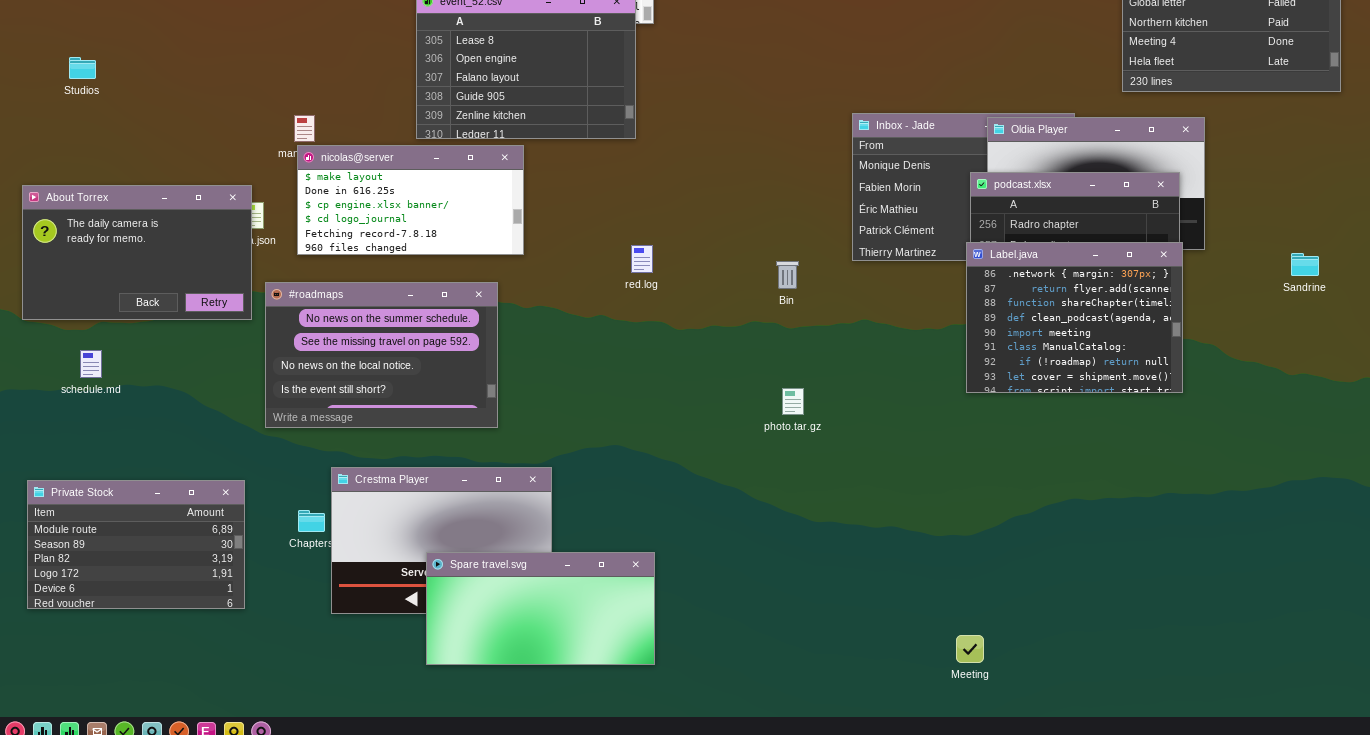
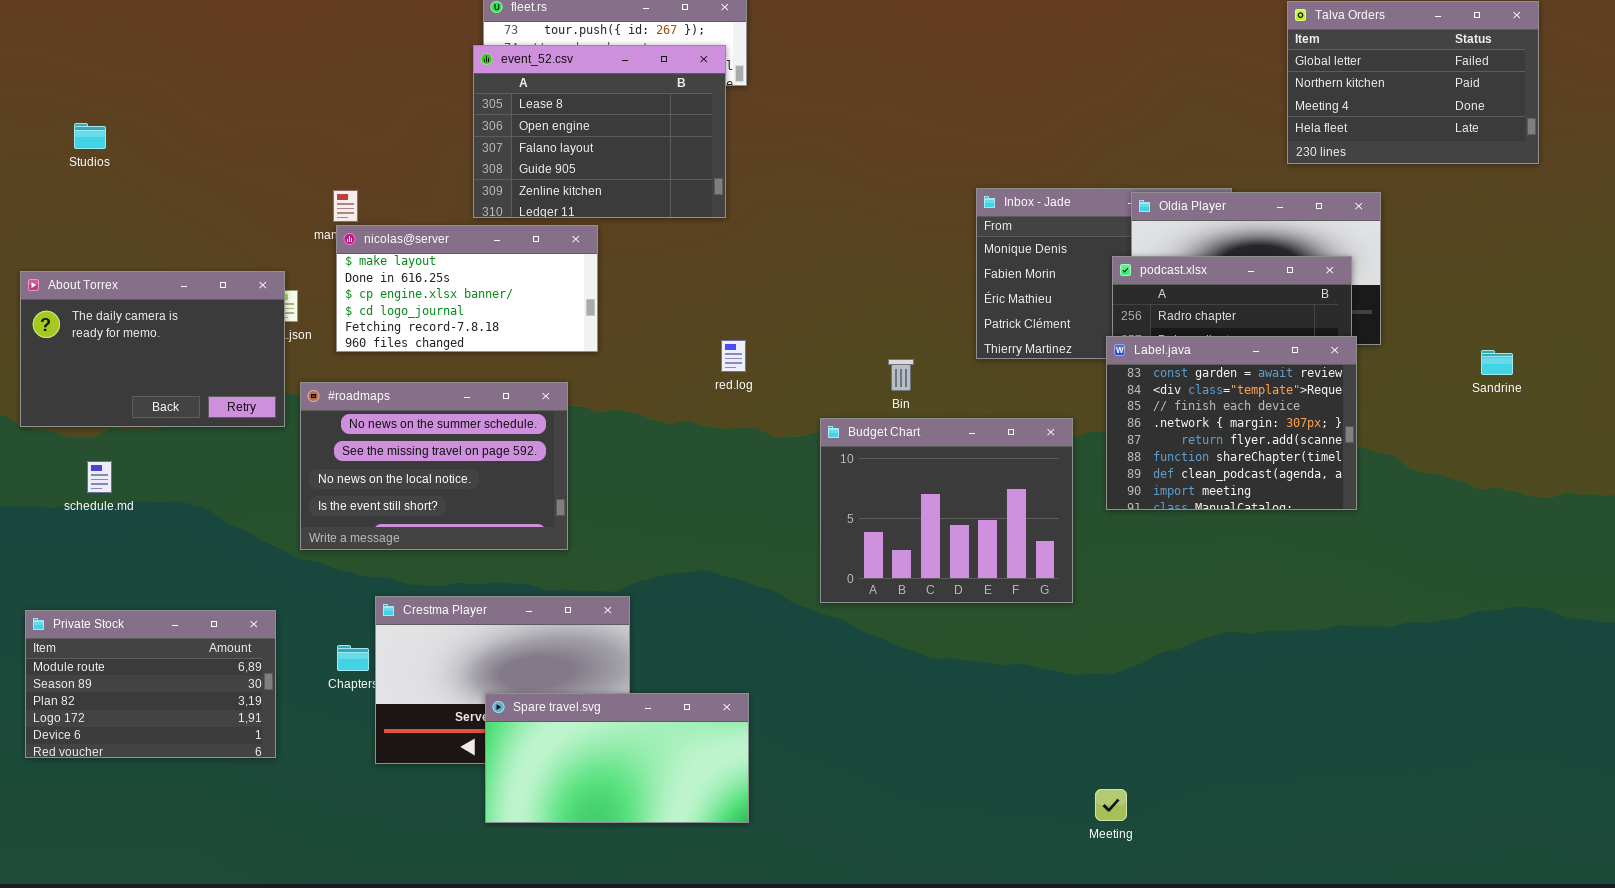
Label.java: [966,242,1183,393] -> [1106,336,1357,510], scrolled up 3 rows
Budget Chart: none -> [820,418,1073,603], opened

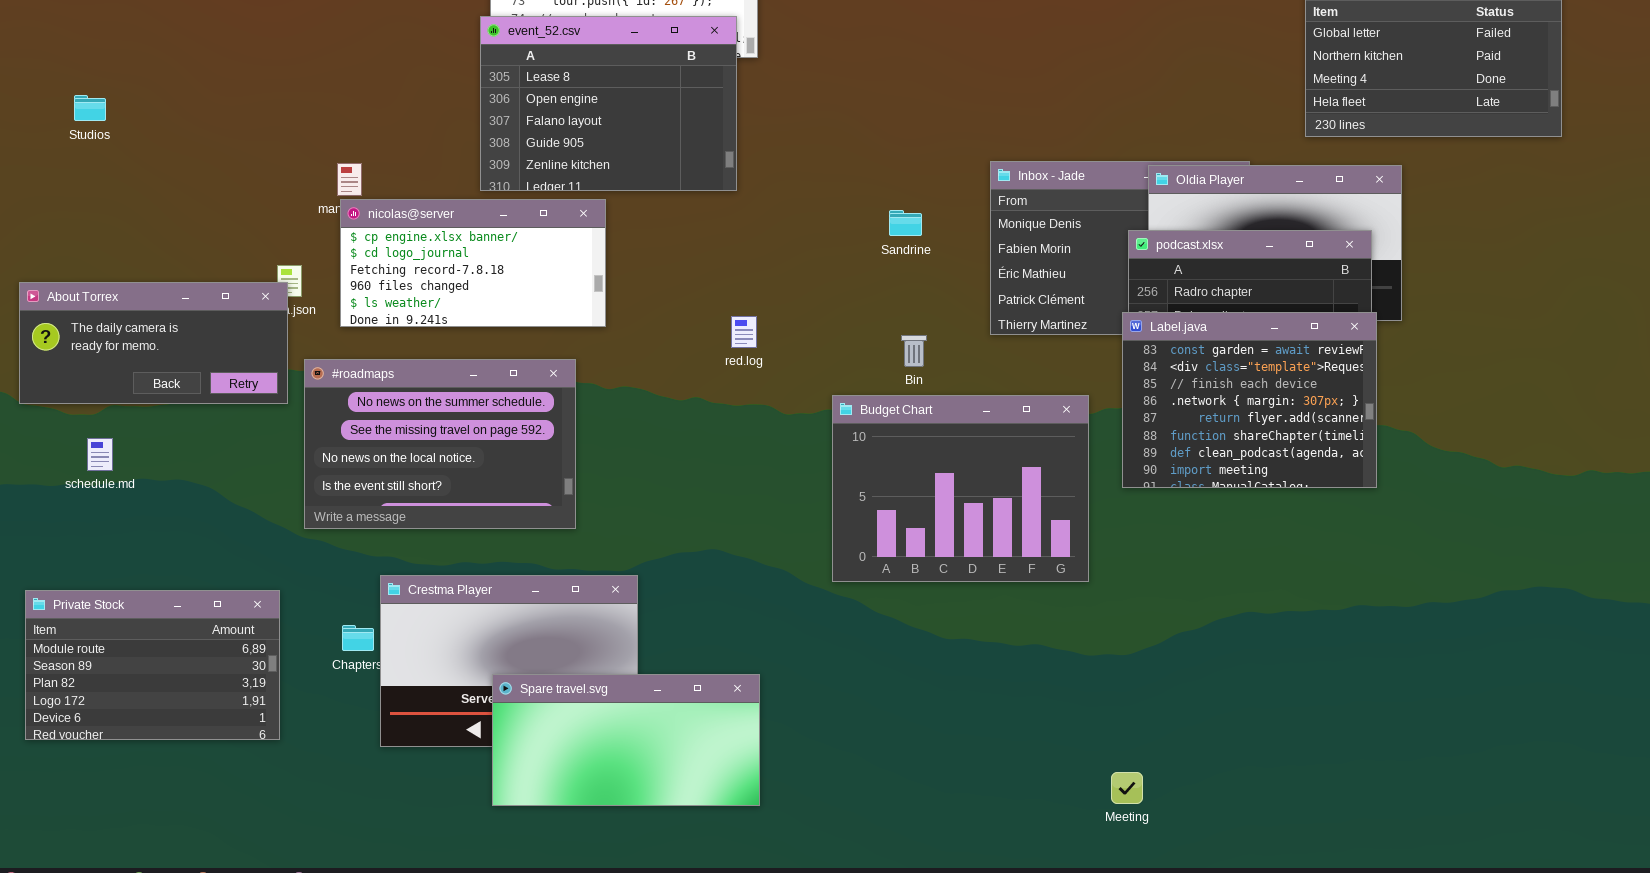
nicolas@server: [336,225,598,352] -> [340,199,606,327], scrolled down 2 rows
About Torrex: [20,271,285,427] -> [19,282,288,404], resized
Sandrine: [1481,350,1513,375] -> [889,210,922,236], moved

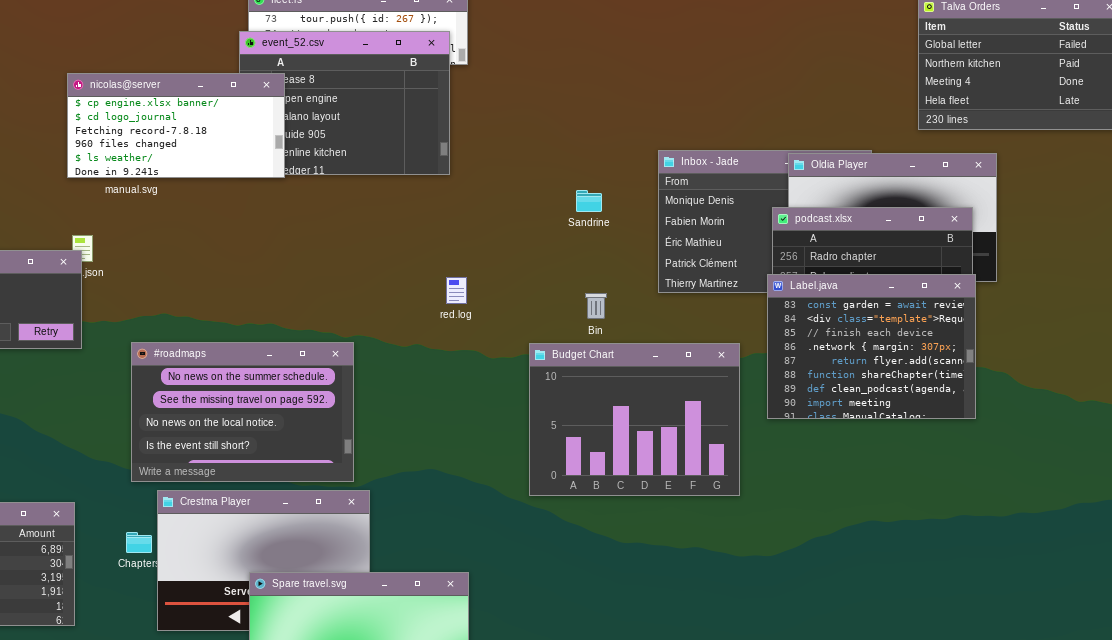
nicolas@server: [340,199,606,327] -> [67,73,285,178], moved
#roadmaps: [304,359,576,529] -> [131,342,354,482], moved

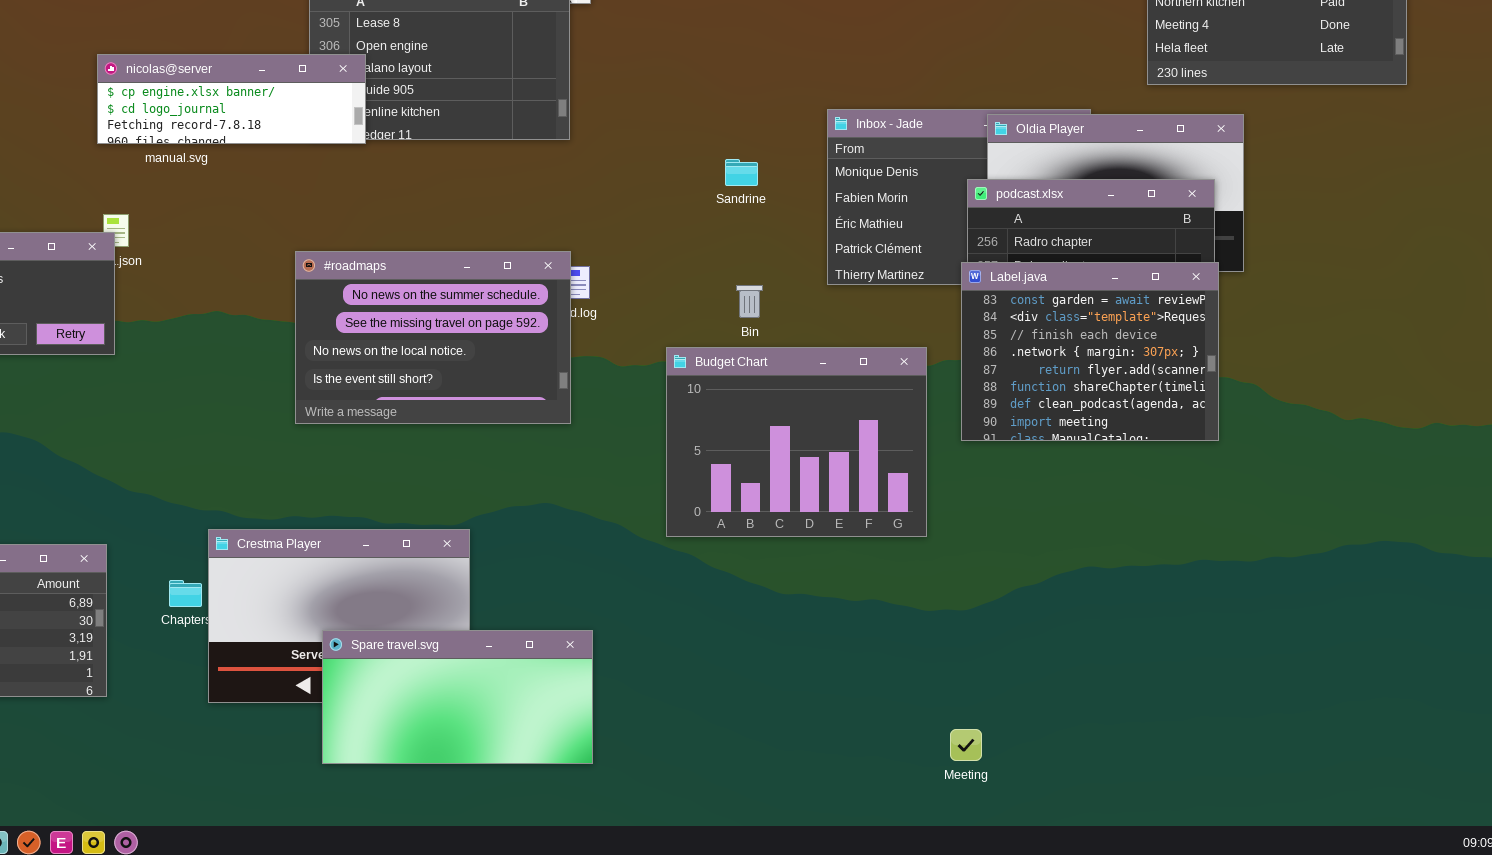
nicolas@server: [67,73,285,178] -> [97,54,366,144], resized
#roadmaps: [131,342,354,482] -> [295,251,571,424], moved

